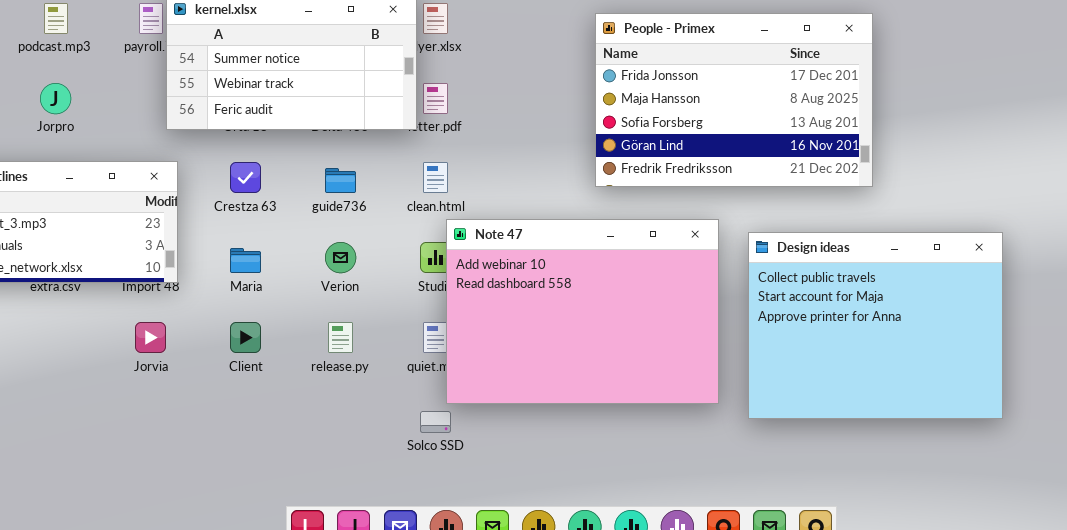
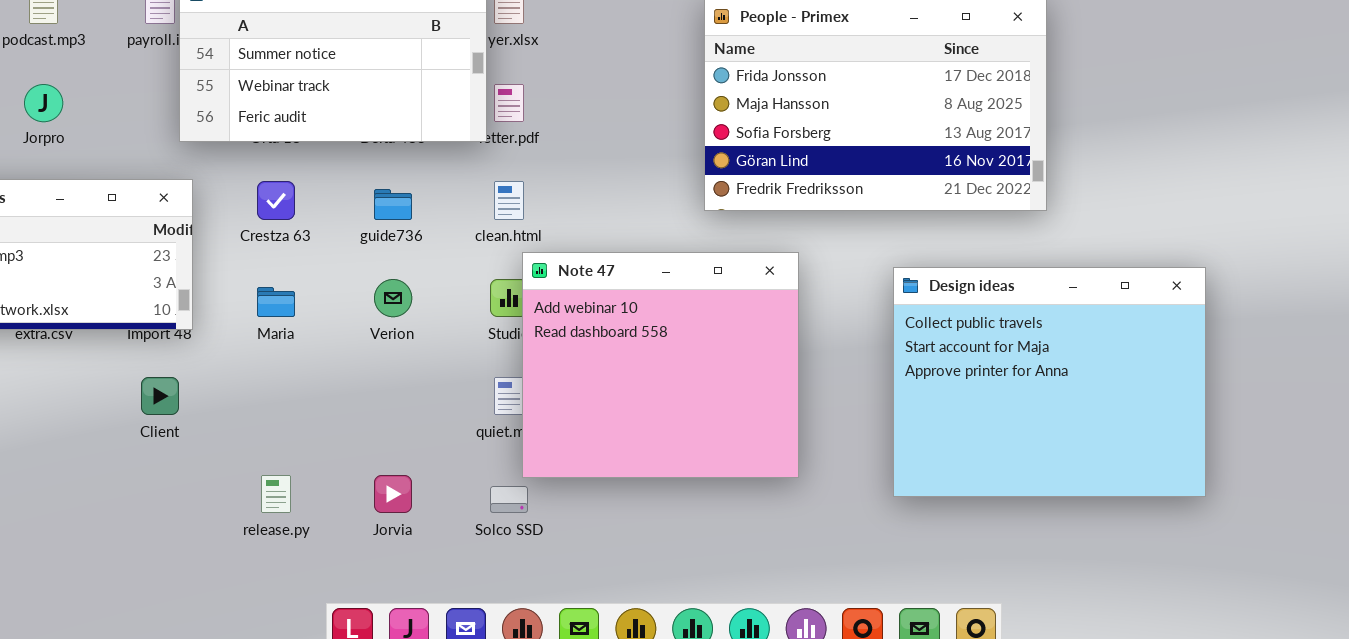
Note 47: [446,219,719,404] -> [522,252,799,478], resized
Jorvia: [135,322,166,353] -> [374,475,412,513], moved
Client: [230,322,261,353] -> [141,377,179,415], moved
release.py: [328,322,353,353] -> [261,475,291,513], moved

